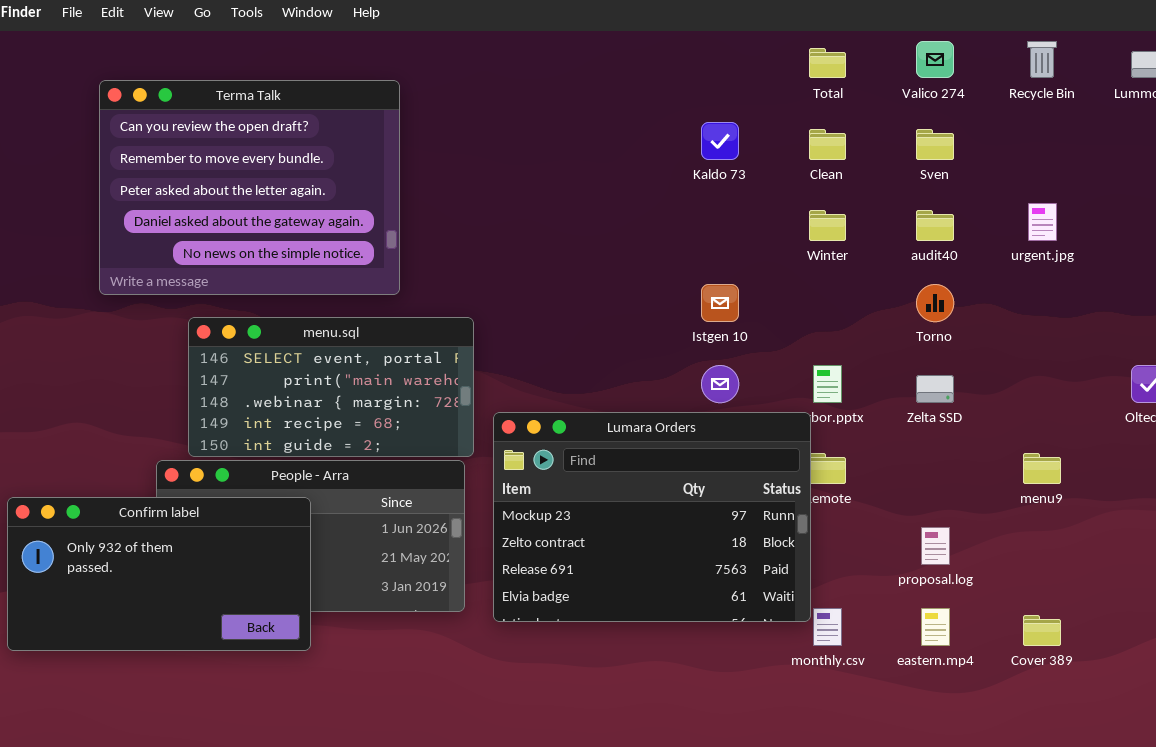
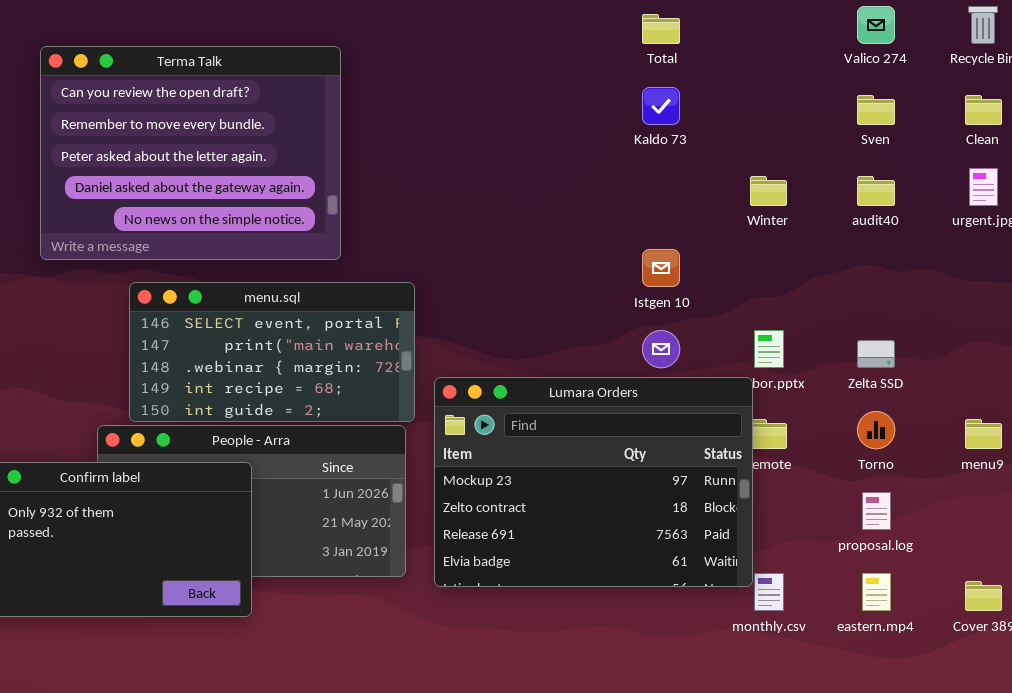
Total: [809,48,846,78] -> [642,14,680,44], moved
Clean: [809,129,846,160] -> [965,95,1002,125], moved
Torno: [916,284,954,322] -> [857,411,895,449], moved

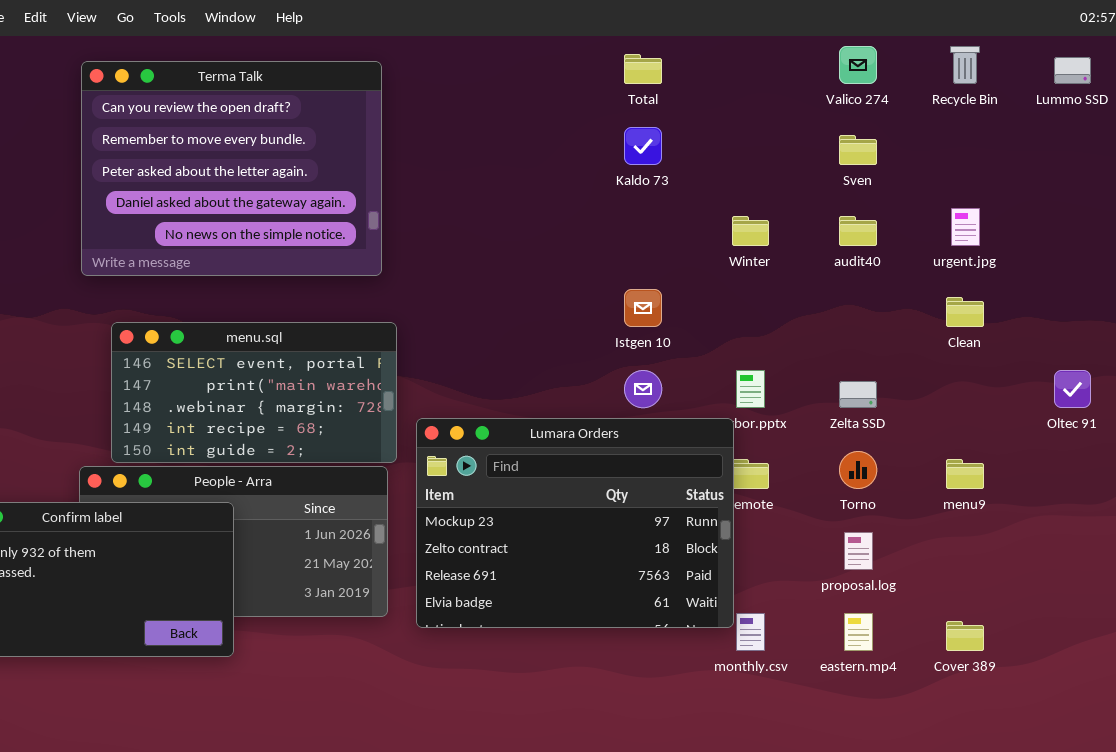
Terma Talk: [40,46,341,260] -> [81,61,382,276], moved
Clean: [965,95,1002,125] -> [946,297,984,327], moved

